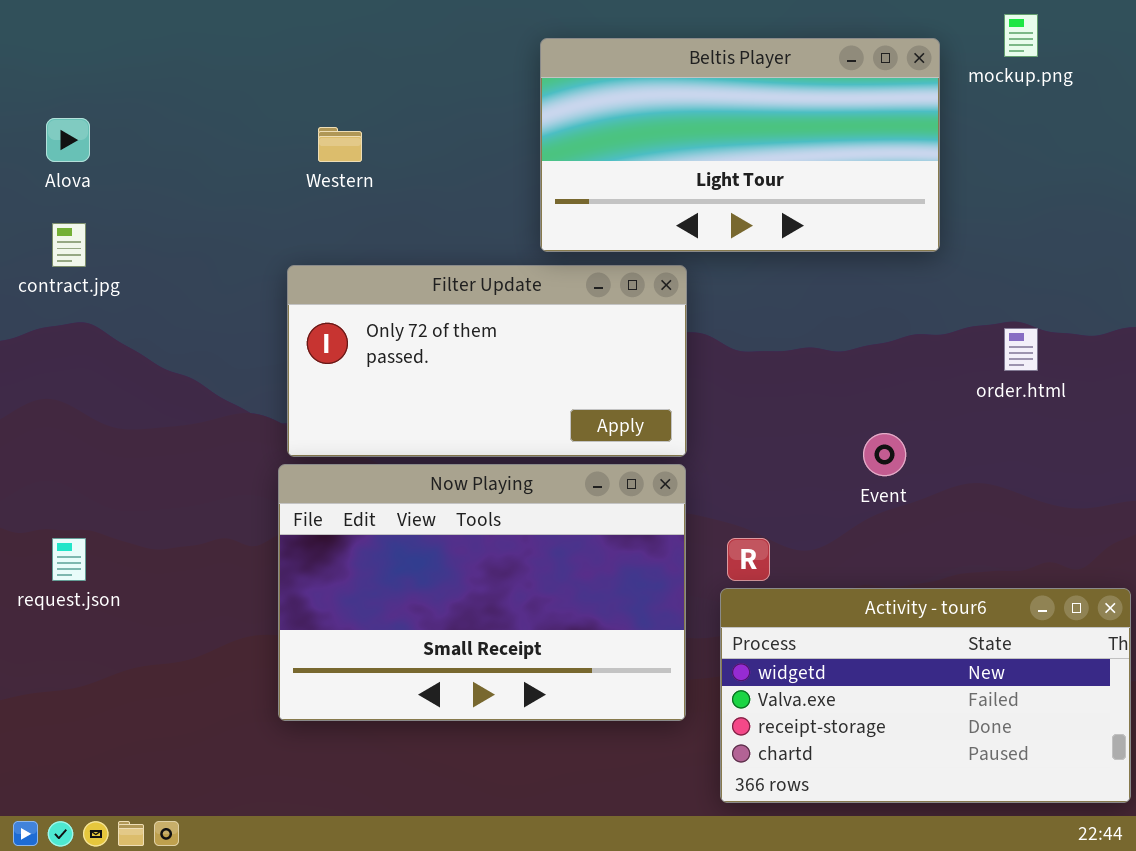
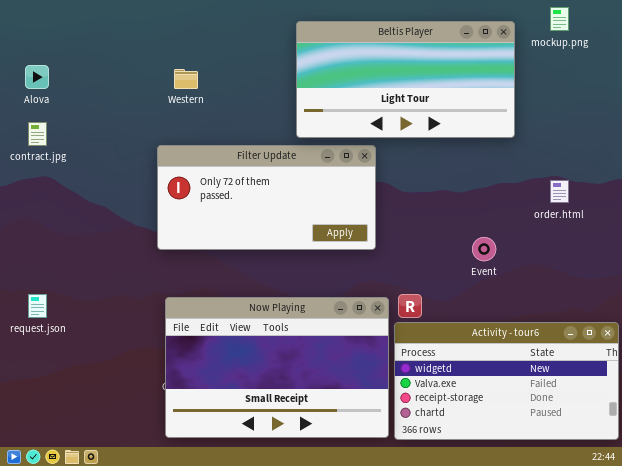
Now Playing: [278,464,686,721] -> [165,297,389,438], moved

